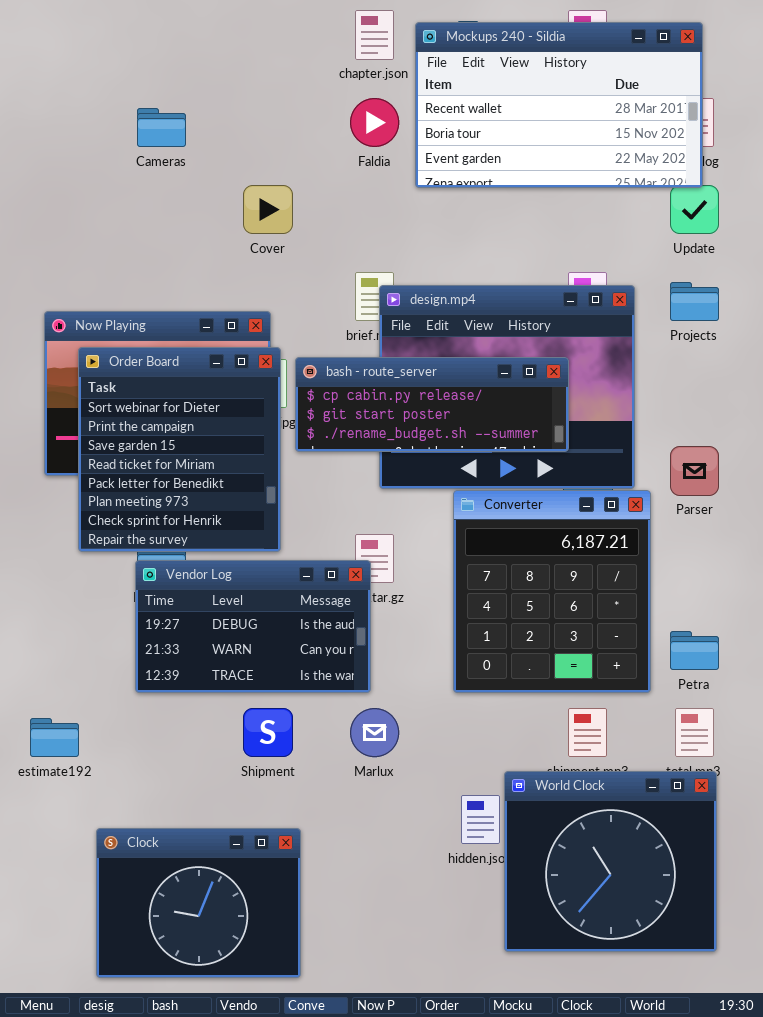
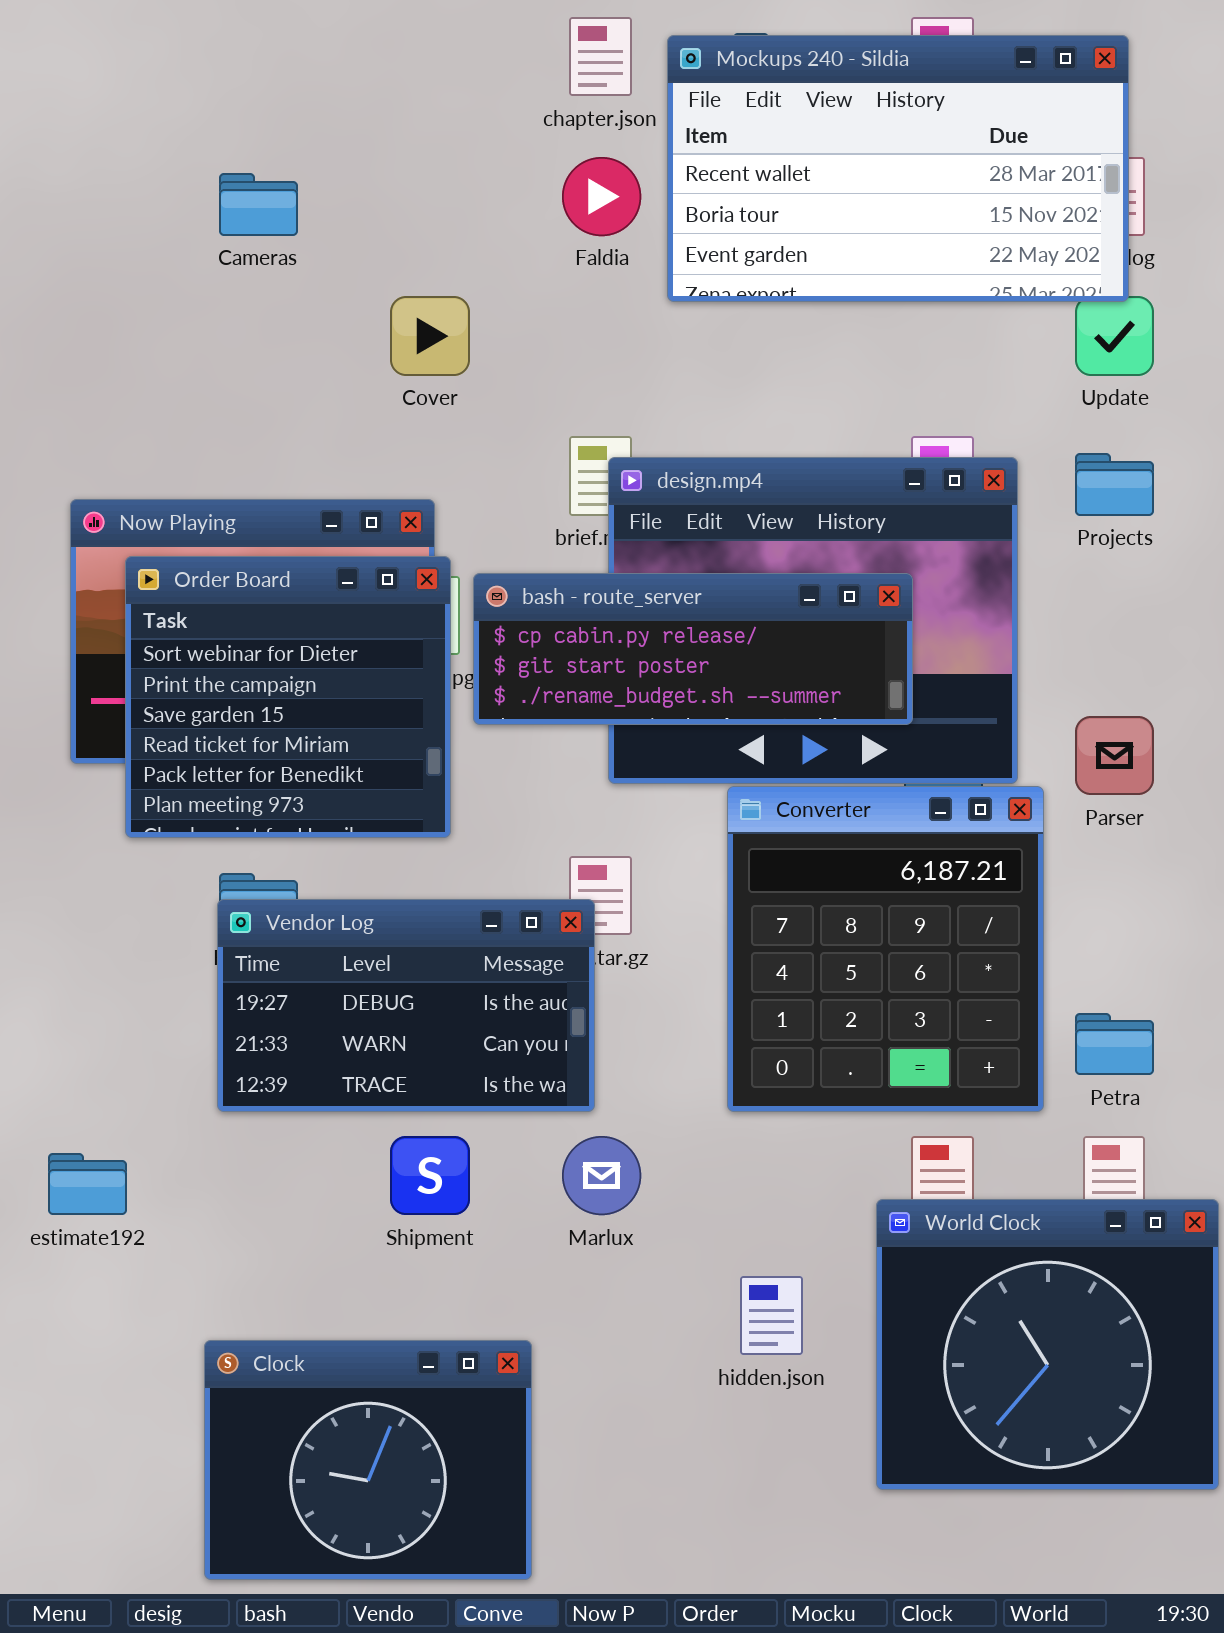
Order Board: [78,347,281,552] -> [125,556,451,838], resized
World Clock: [504,771,717,952] -> [876,1199,1219,1490], moved
Clock: [96,828,301,978] -> [204,1340,532,1580], moved

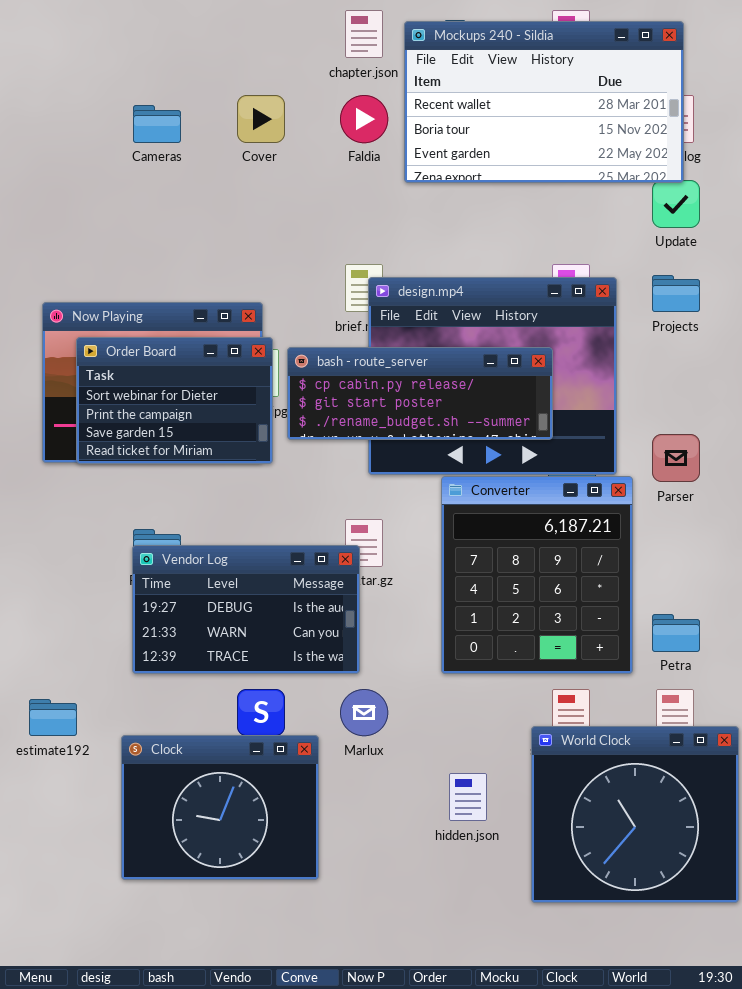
Cover: [390,296,470,376] -> [237,95,285,143], moved
Order Board: [125,556,451,838] -> [76,337,273,464], resized
Clock: [204,1340,532,1580] -> [121,735,319,880], moved

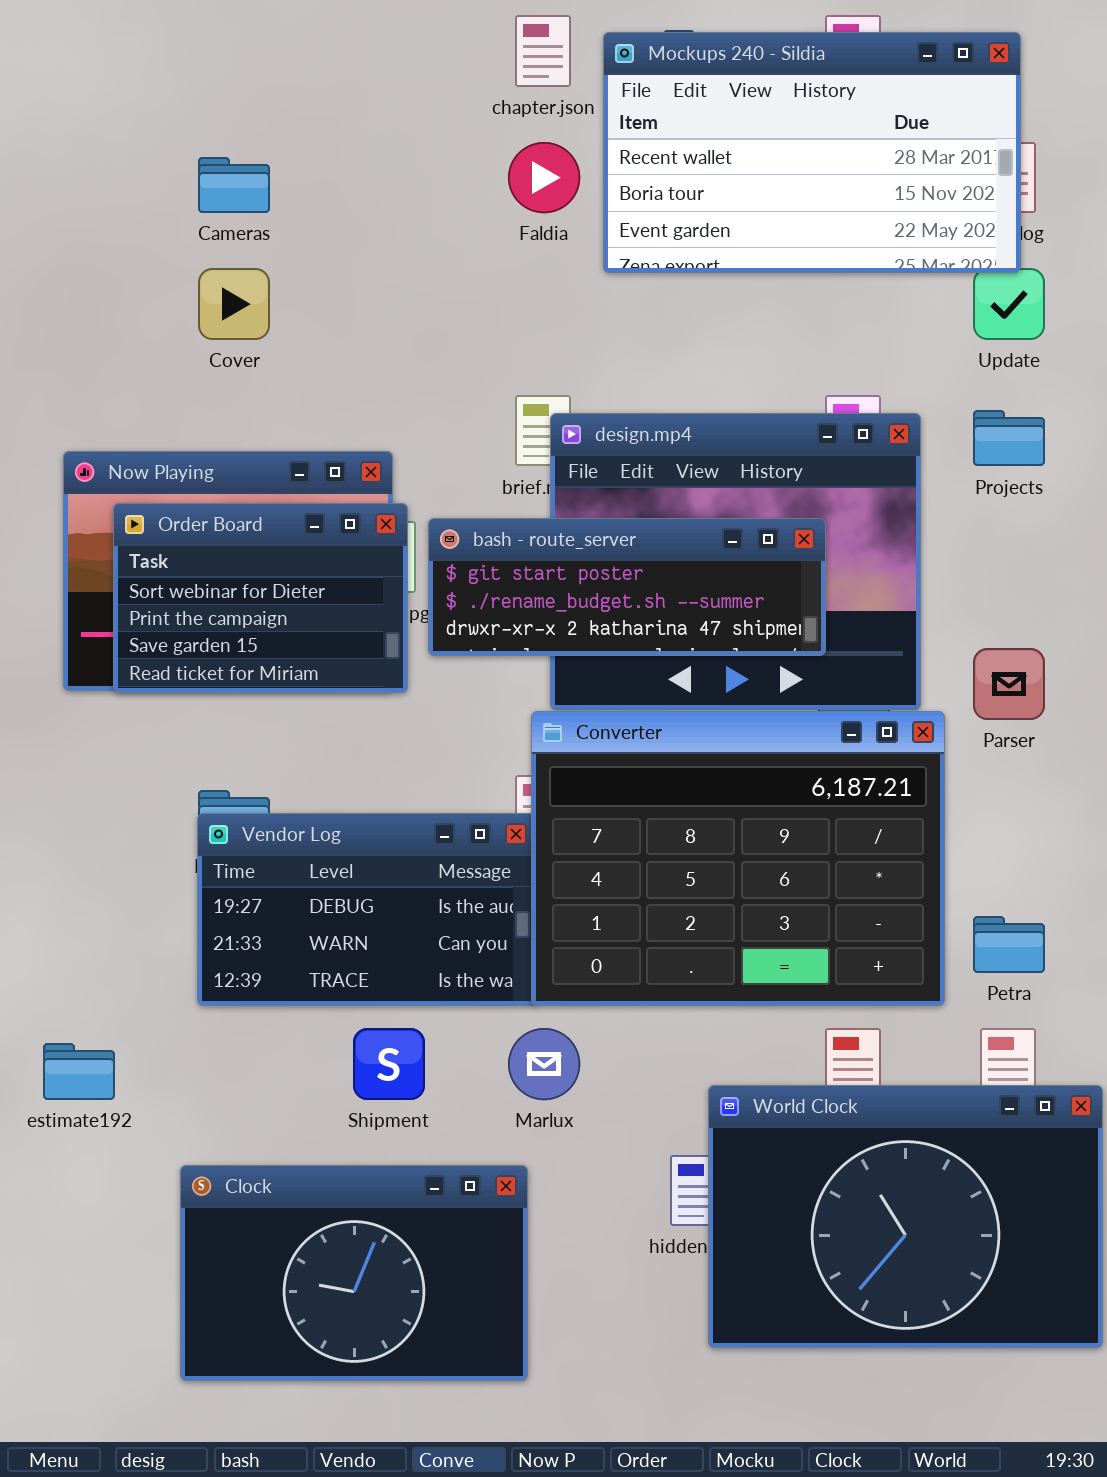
Cover: [237,95,285,143] -> [198,268,270,340], moved
bash - route_server: [287,347,553,440] -> [428,518,826,656], scrolled down 1 row
Converter: [441,476,633,674] -> [531,711,945,1006], resized
World Clock: [531,726,739,903] -> [708,1085,1103,1348], resized
Clock: [121,735,319,880] -> [180,1165,528,1381], moved, resized

